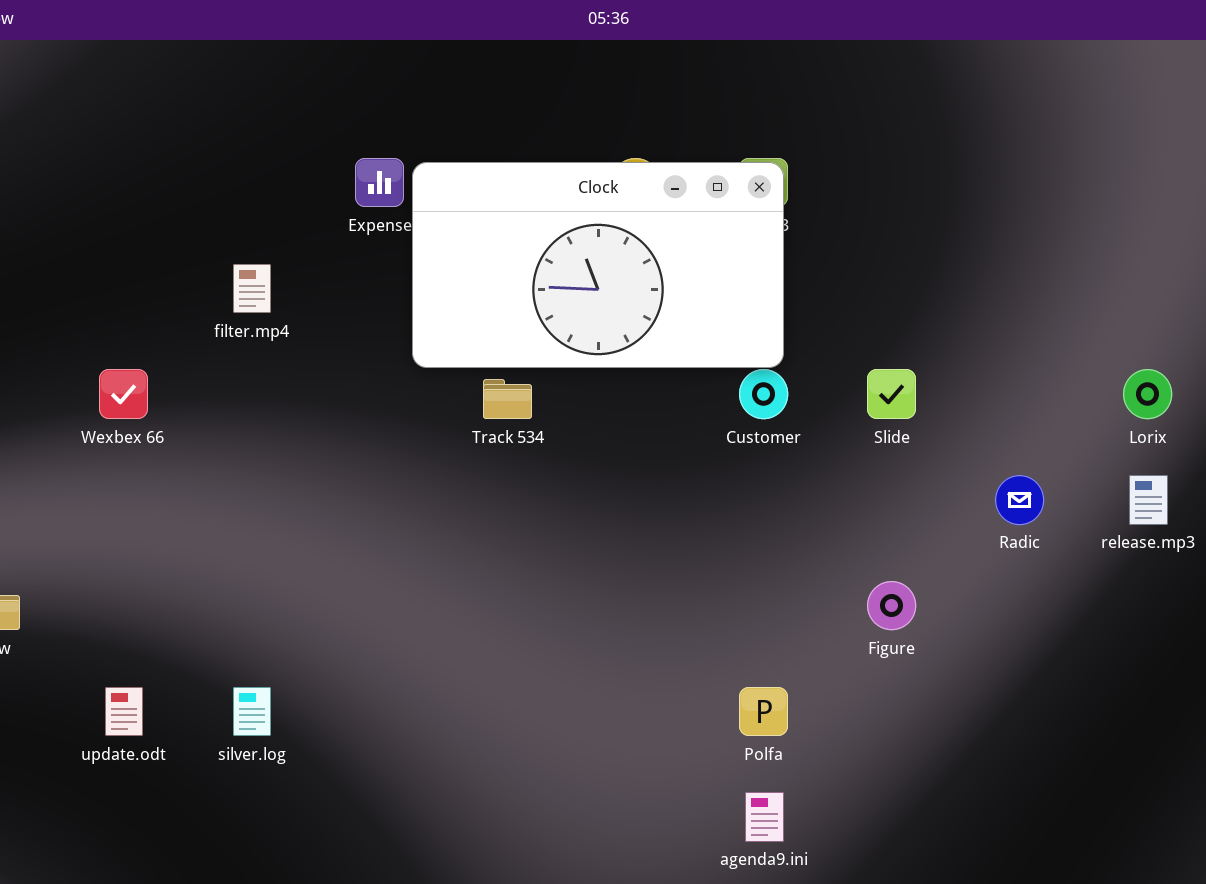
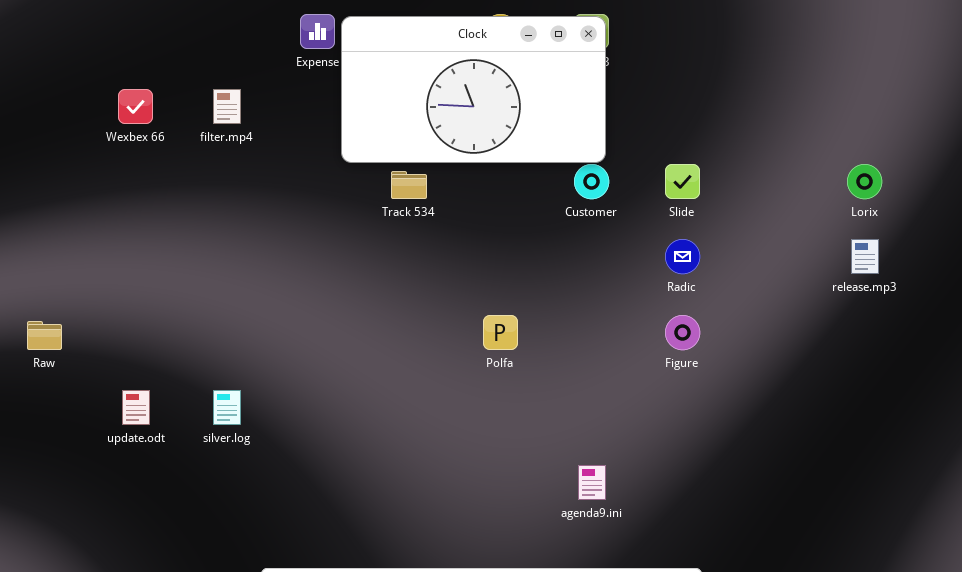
Wexbex 66: [99,369,148,419] -> [118,89,153,124], moved
Radic: [995,475,1044,525] -> [665,239,700,274], moved
Polfa: [739,687,788,736] -> [483,315,518,350], moved

